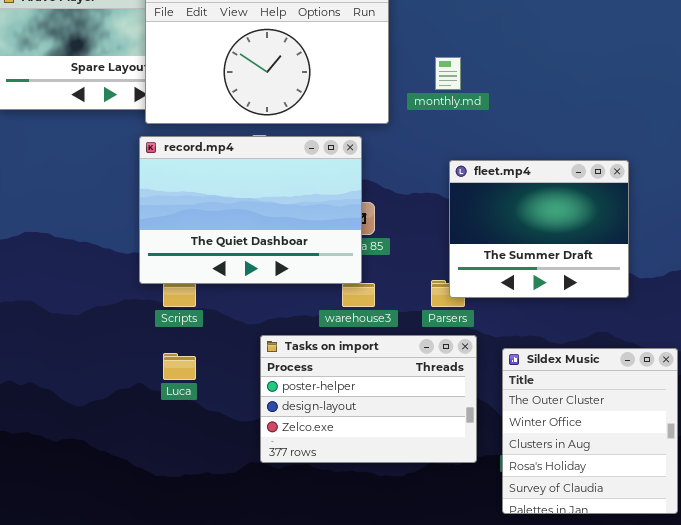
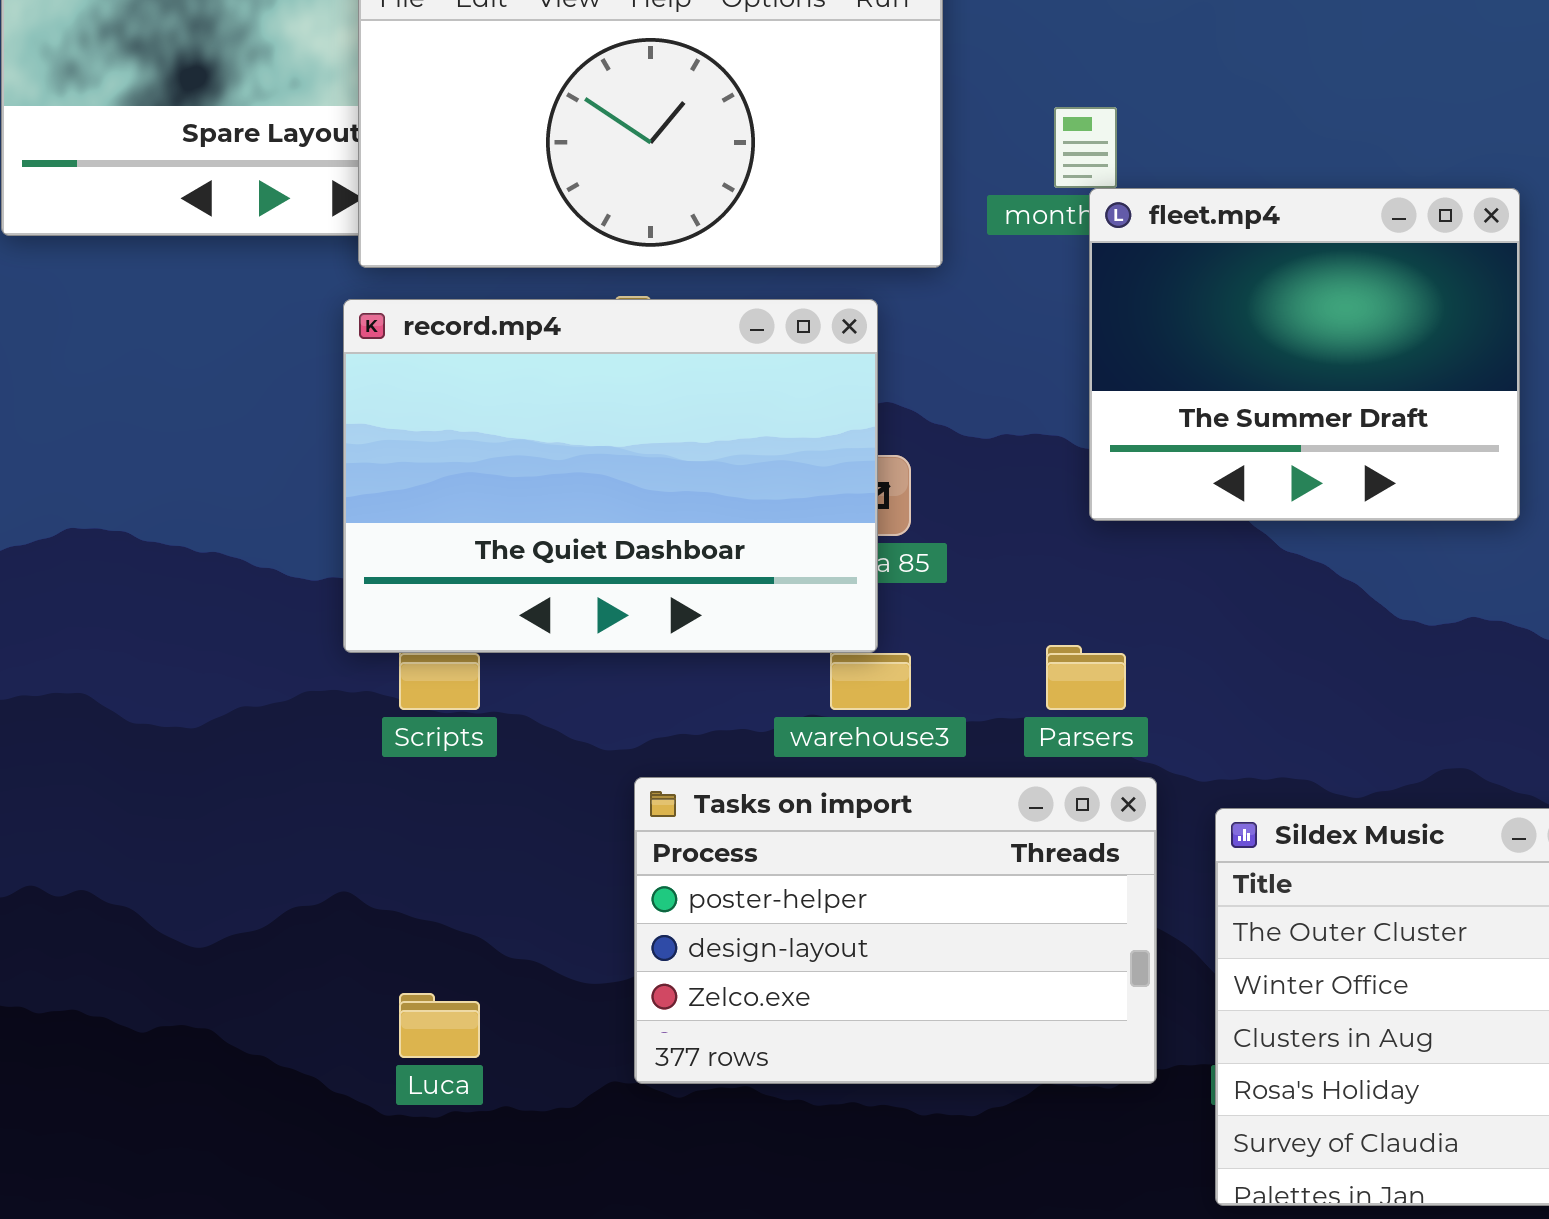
fleet.mp4: [449,160,629,298] -> [1089,188,1520,521], moved
Luca: [163,353,196,380] -> [399,993,480,1058], moved

